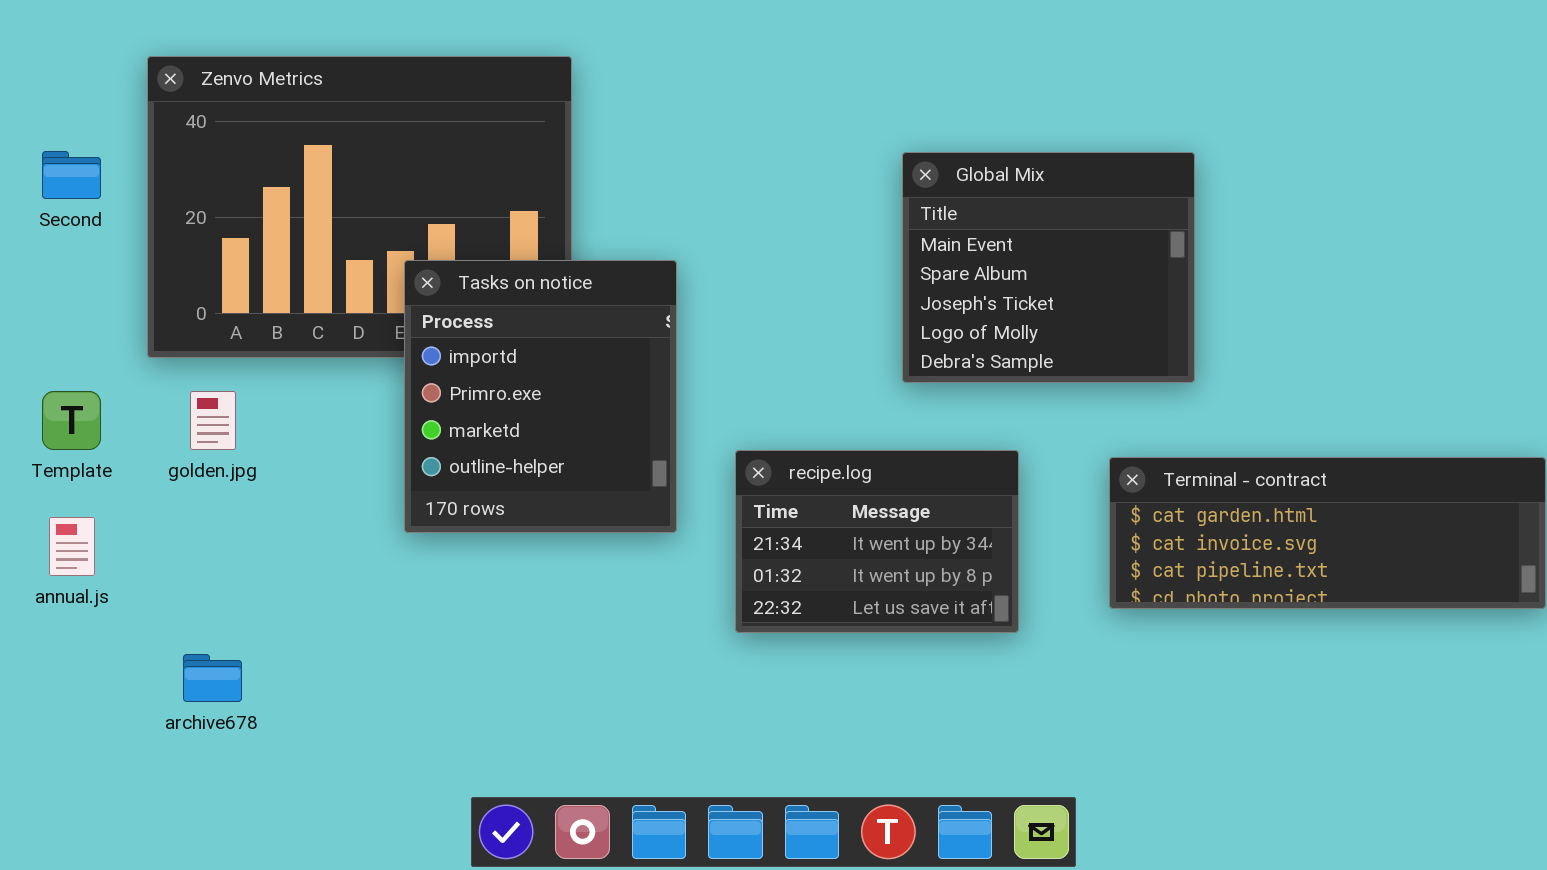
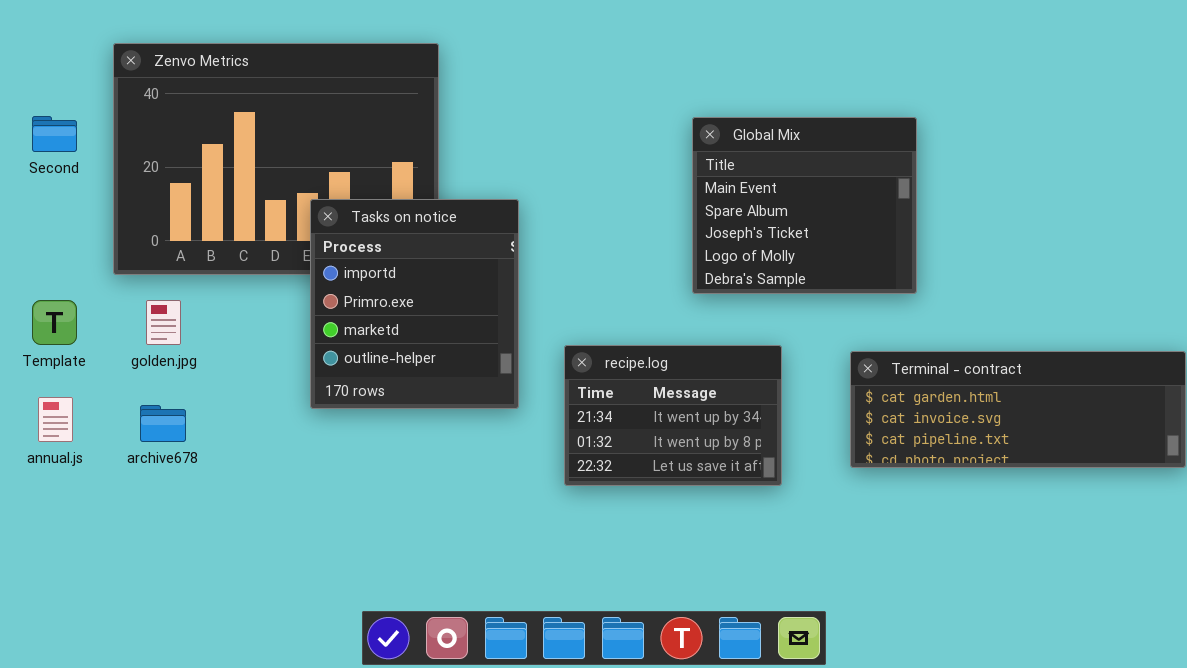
archive678: [183,654,242,702] -> [140,405,186,442], moved

